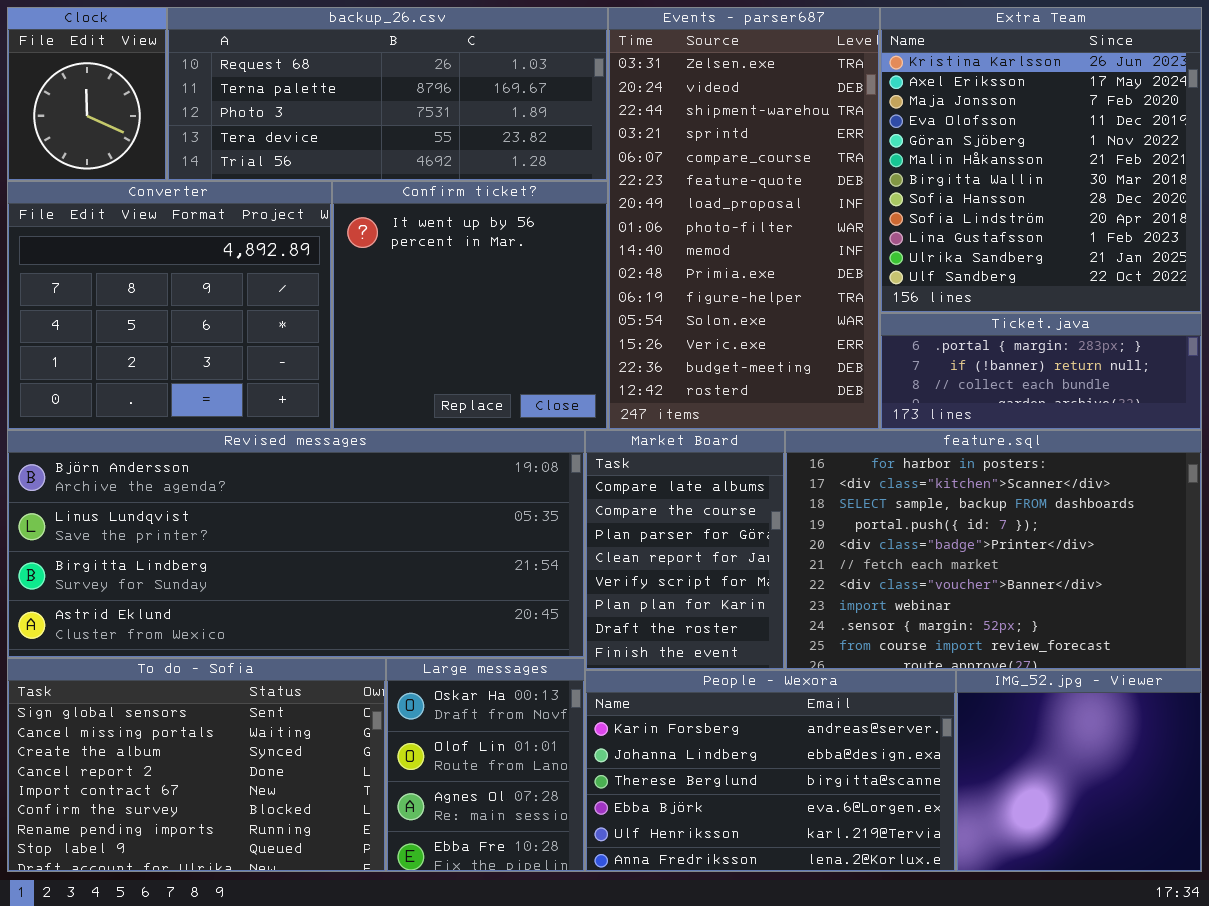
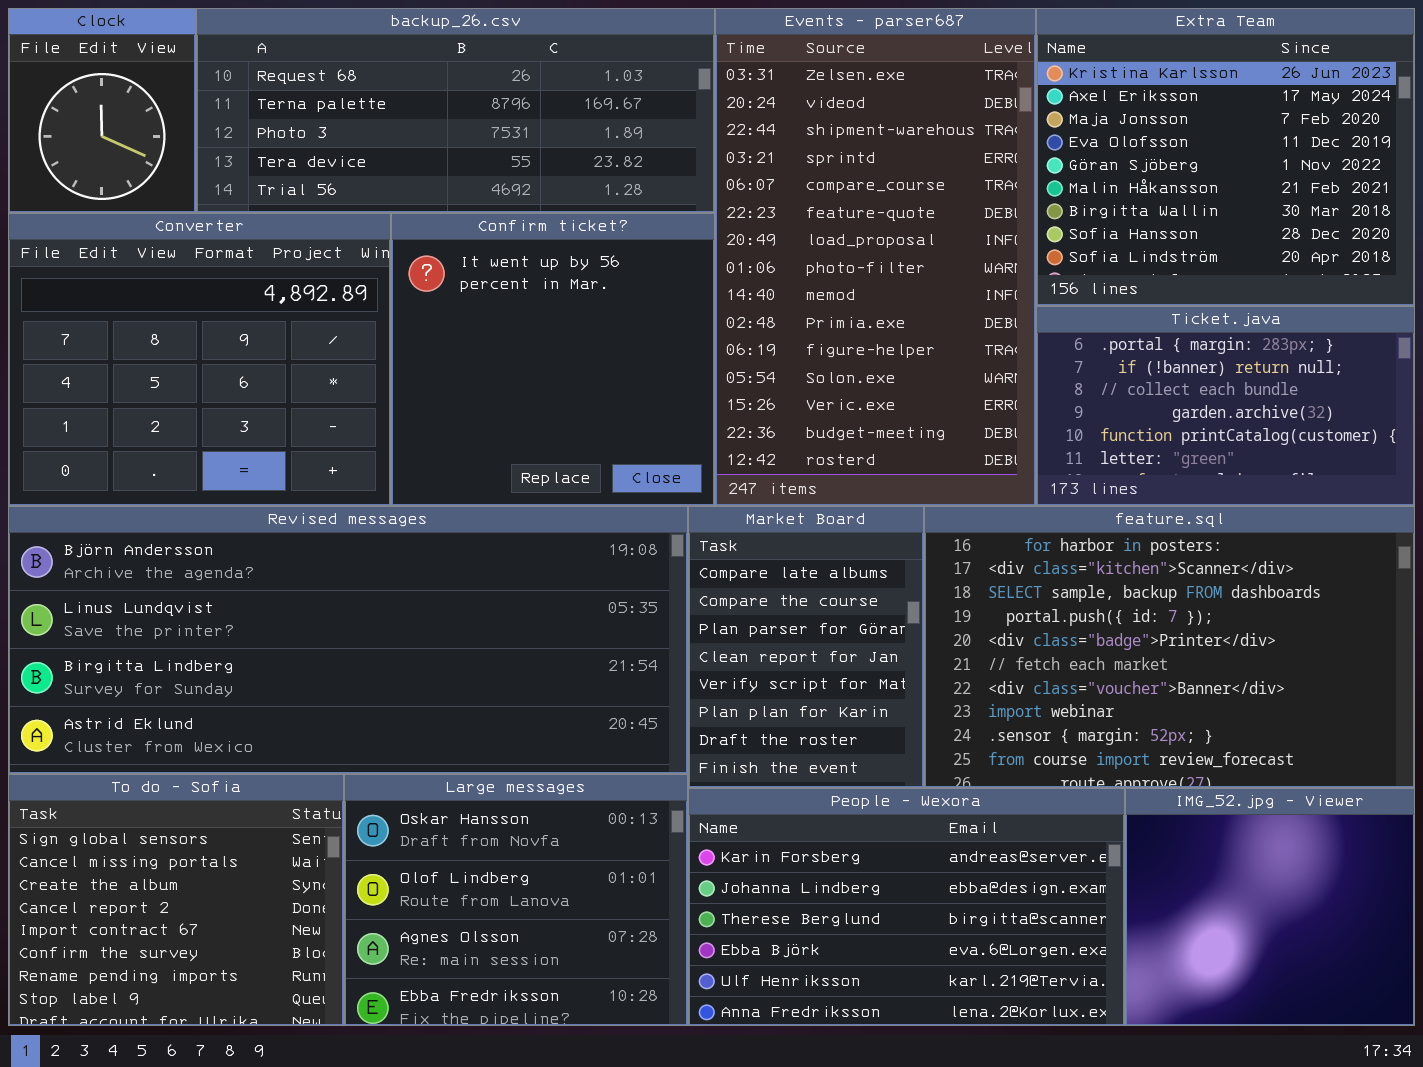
Extra Team: [880,7,1202,313] -> [1036,8,1415,306], resized
Ticket.java: [880,313,1202,430] -> [1036,306,1415,506], resized
To do - Sofia: [7,658,386,872] -> [8,774,344,1026], resized
Large messages: [386,658,585,872] -> [344,774,688,1026], resized

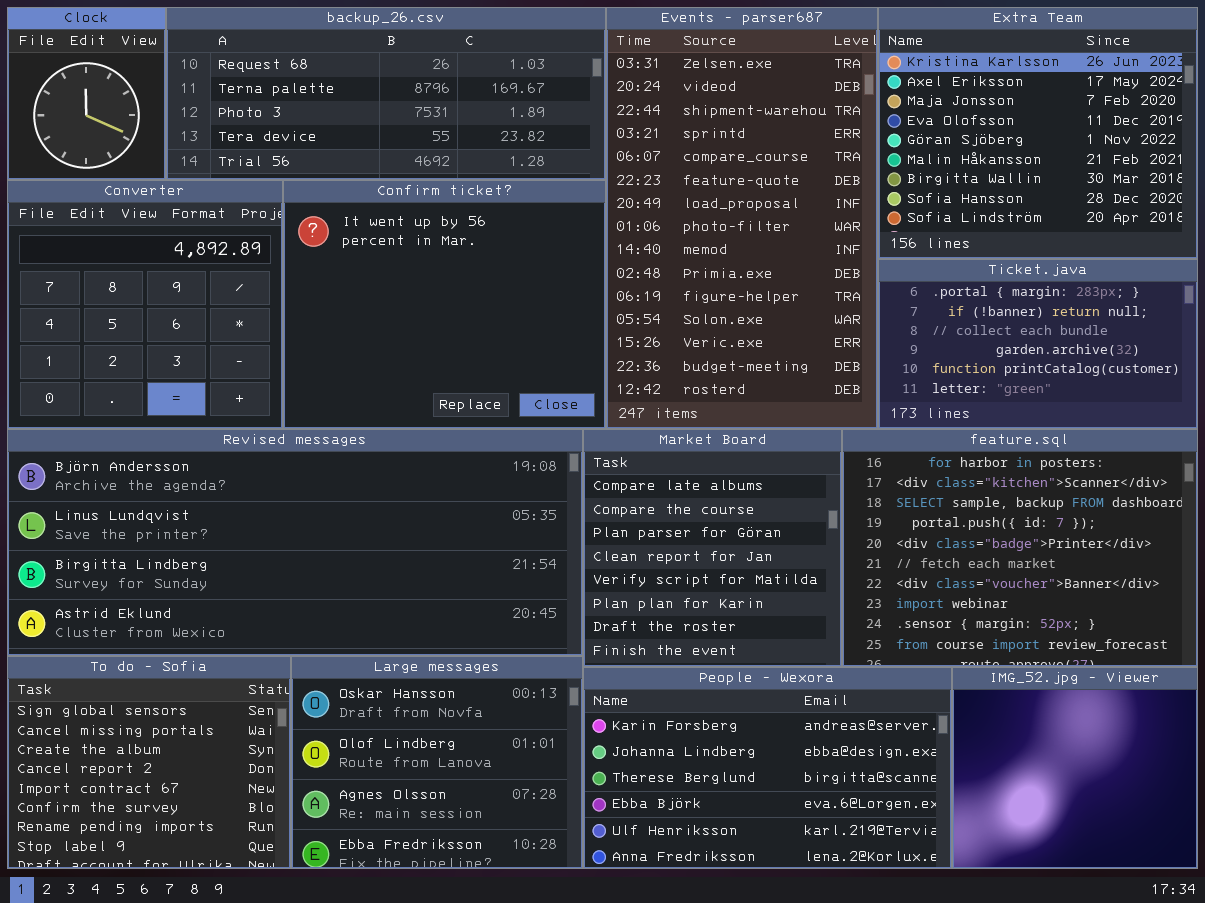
Converter: [8,213,391,506] -> [7,180,283,429], resized
Confirm ticket?: [391,213,715,506] -> [283,180,606,429], resized
Market Board: [688,506,924,788] -> [583,429,842,667], resized
feature.sql: [924,506,1415,788] -> [842,429,1198,667], resized

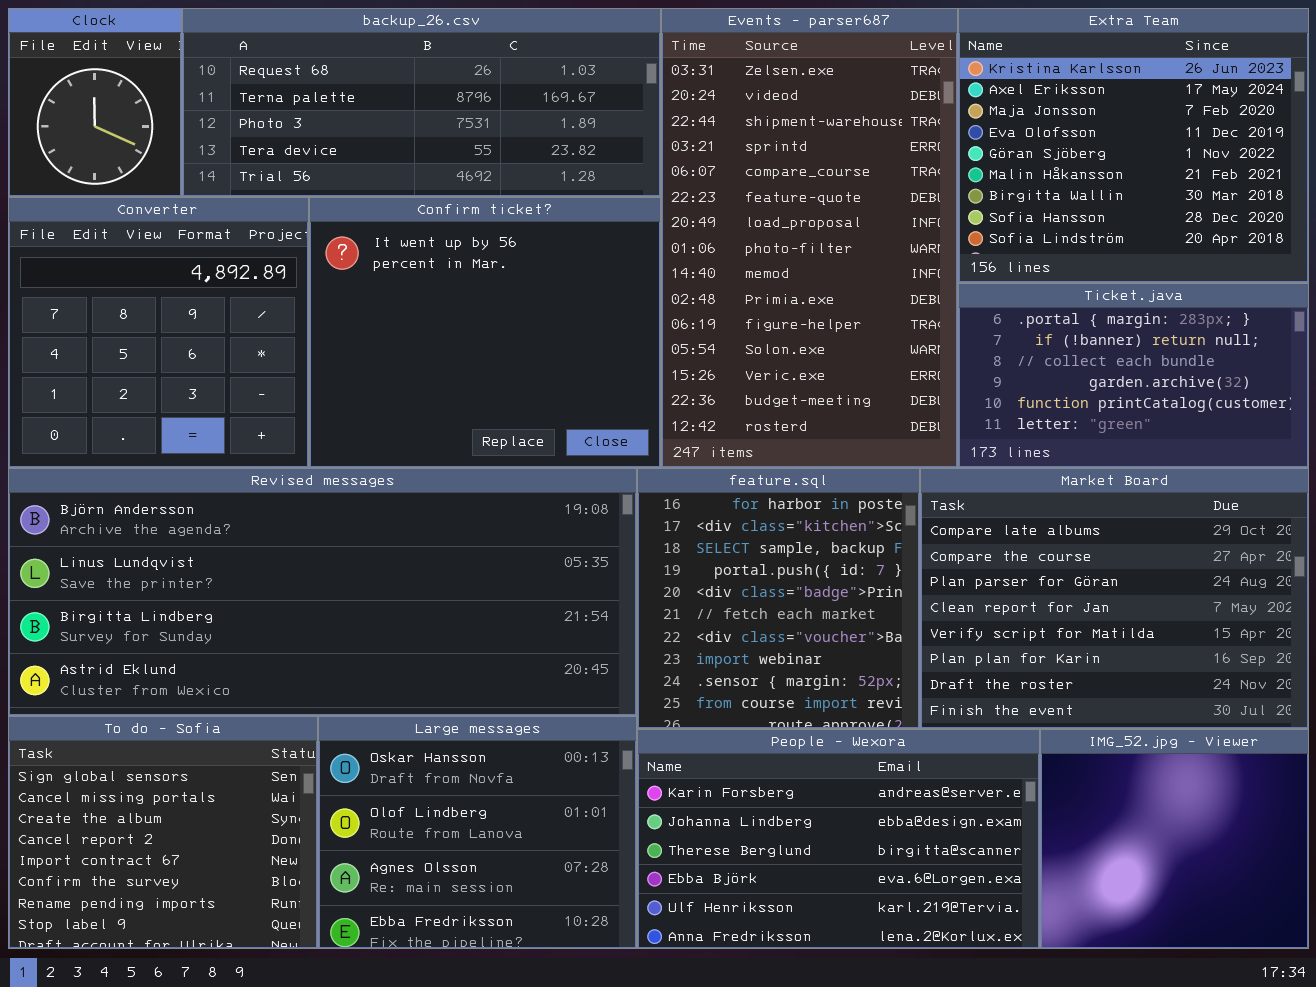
Market Board: [583,429,842,667] -> [920,468,1309,729], moved, resized
feature.sql: [842,429,1198,667] -> [637,468,920,729], moved, resized

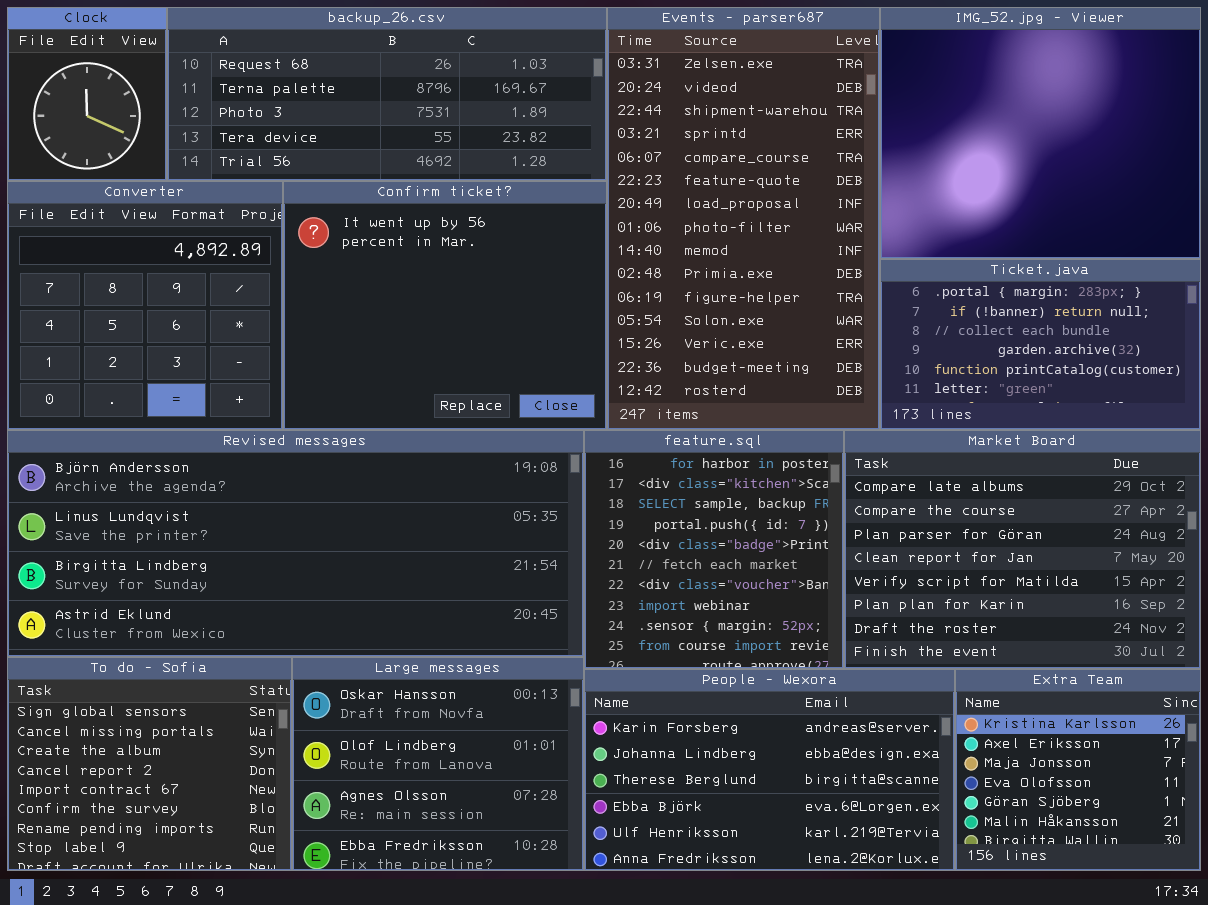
Extra Team: [958,8,1309,283] -> [955,669,1201,871], moved, resized
IMG_52.jpg - Viewer: [1040,729,1309,949] -> [880,7,1201,259], moved, resized

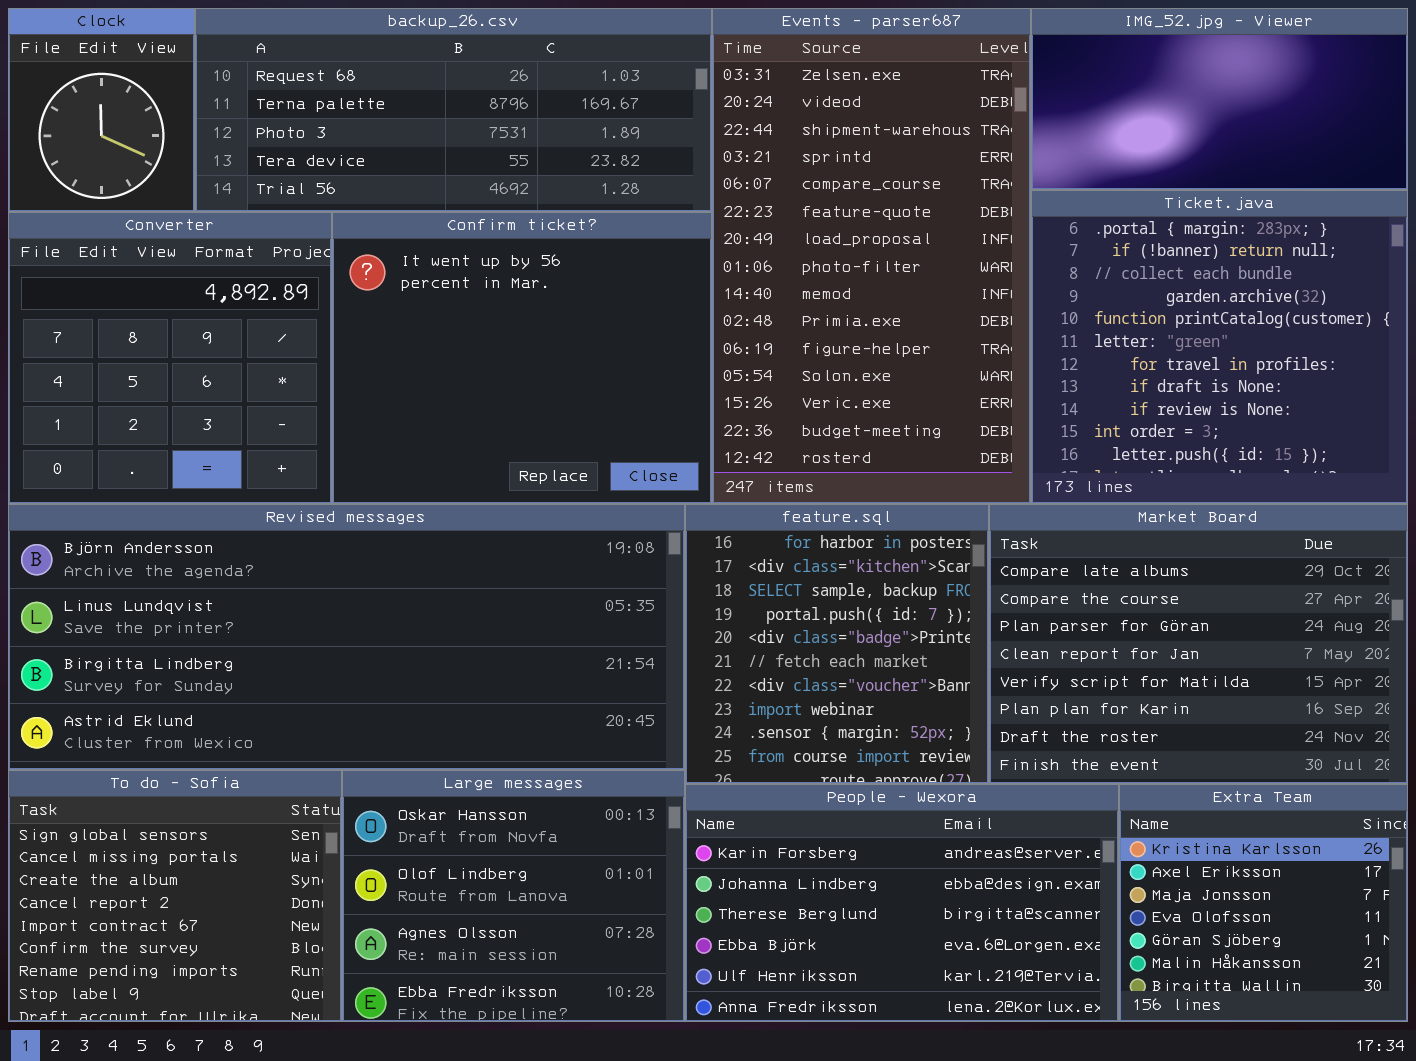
IMG_52.jpg - Viewer: [880,7,1201,259] -> [1031,8,1408,190], resized
Ticket.java: [880,259,1201,430] -> [1031,190,1408,504], resized

